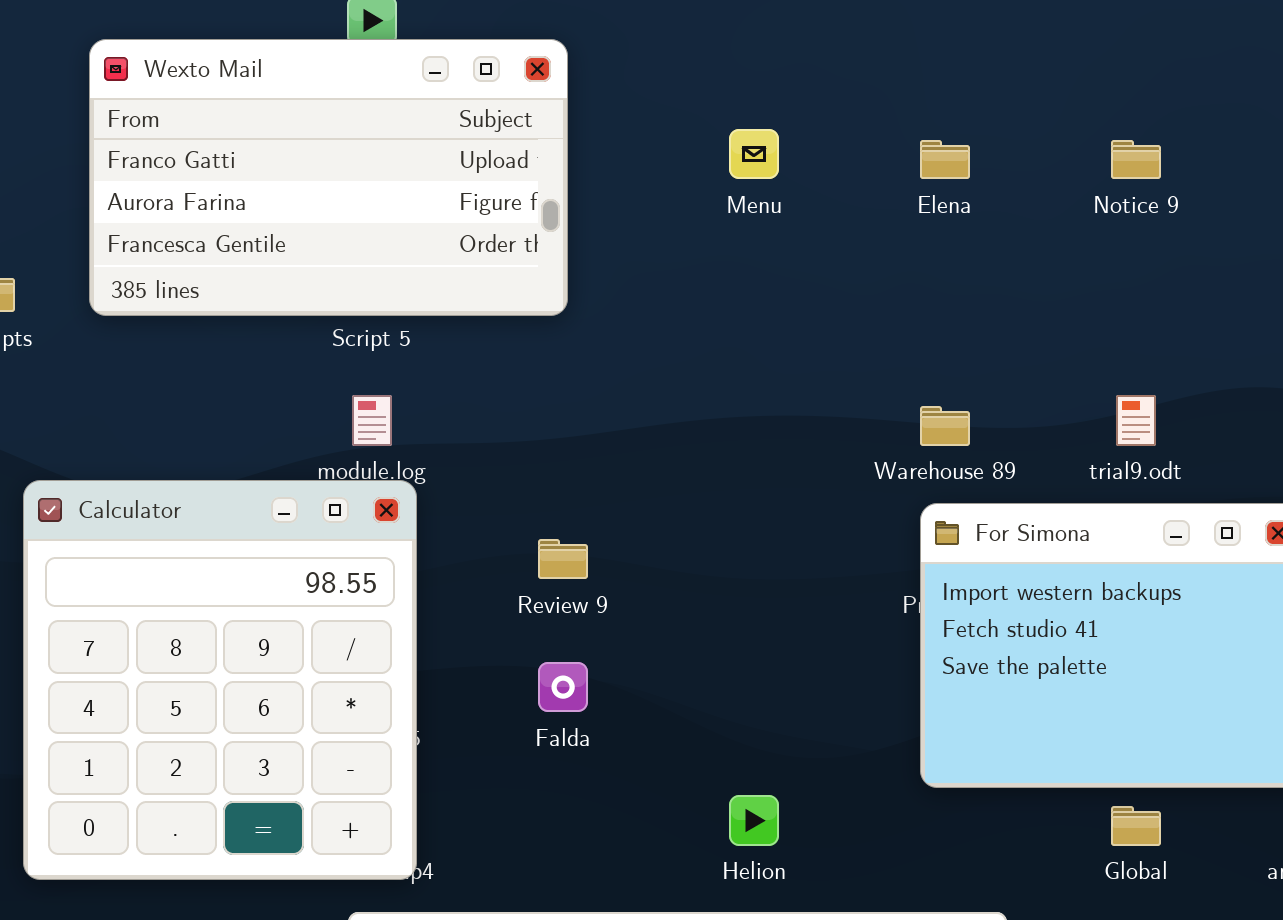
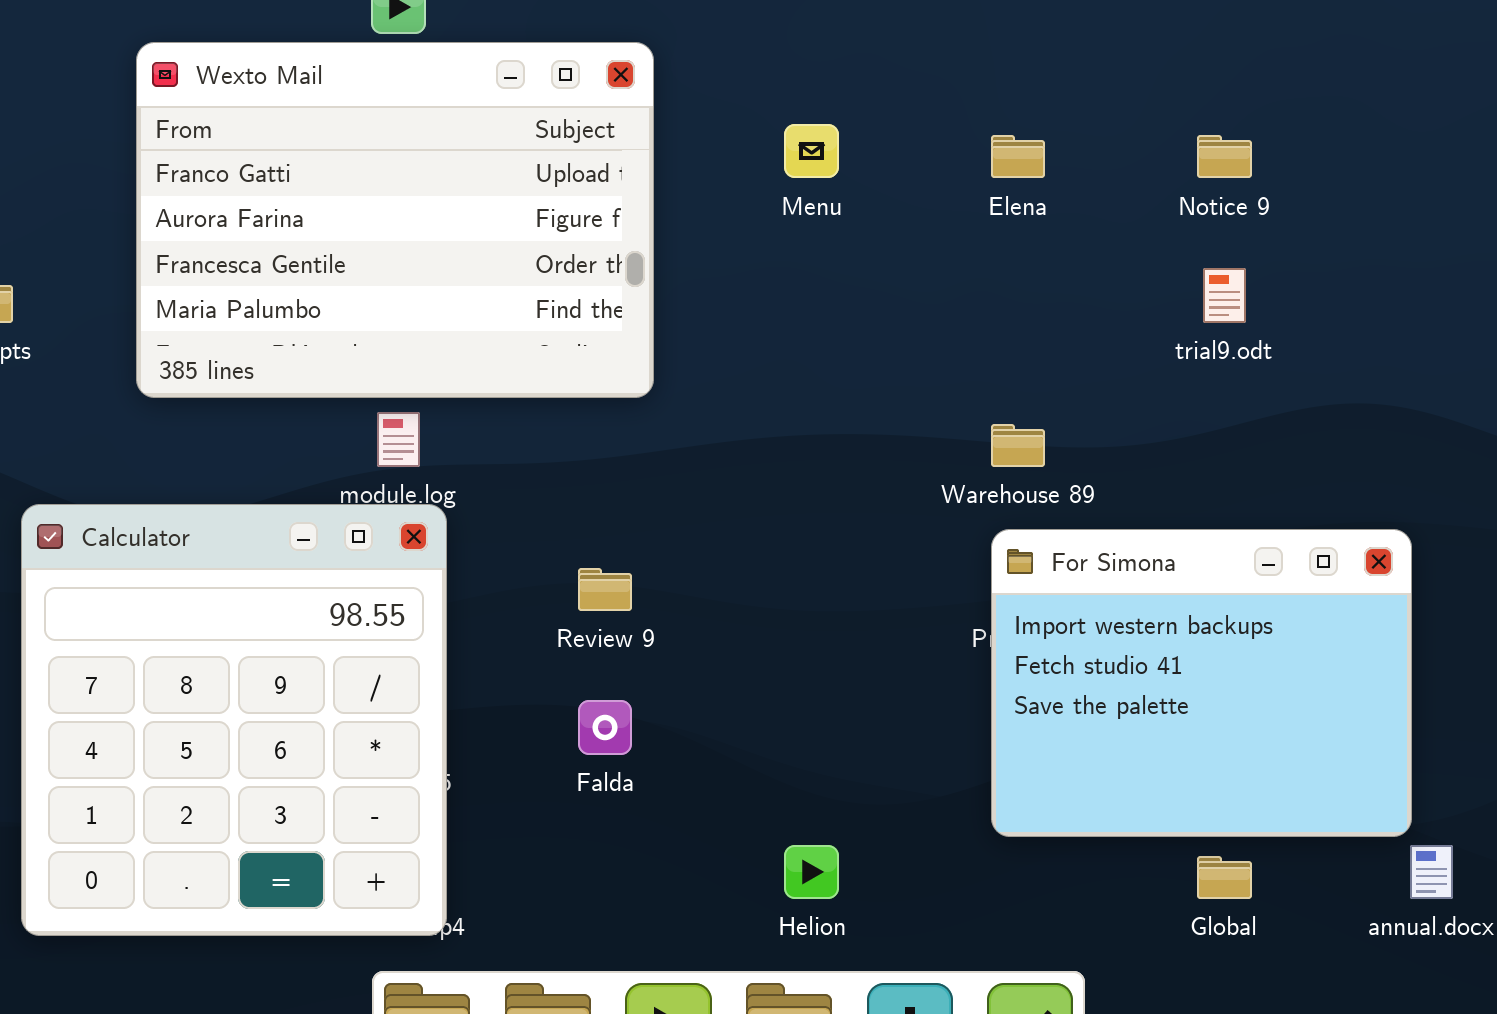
Wexto Mail: [89,39,568,316] -> [136,42,654,398], moved, resized
trial9.odt: [1116,395,1156,446] -> [1203,268,1246,323], moved

